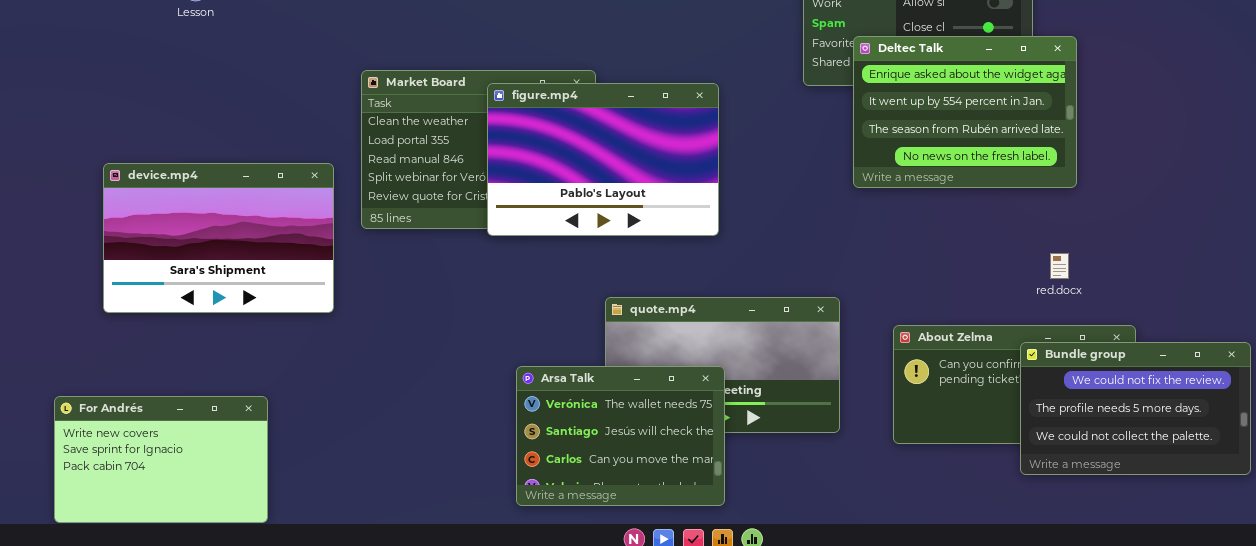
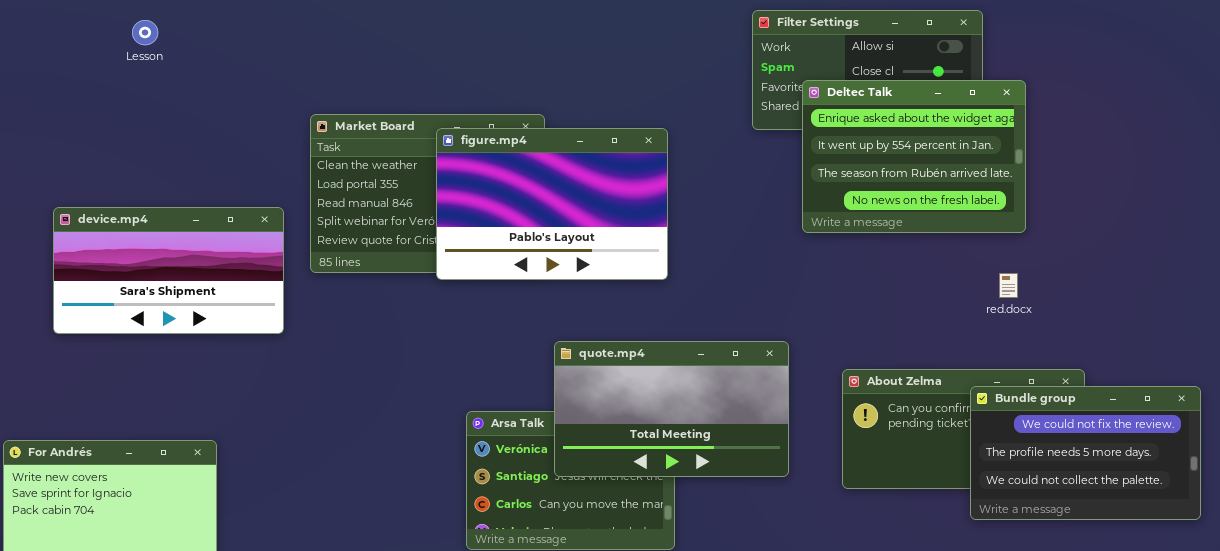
device.mp4: [103,163,334,313] -> [53,207,284,334], resized
red.docx: [1050,253,1069,279] -> [999,273,1018,298], moved
quote.mp4: [605,297,840,433] -> [554,341,789,477], raised

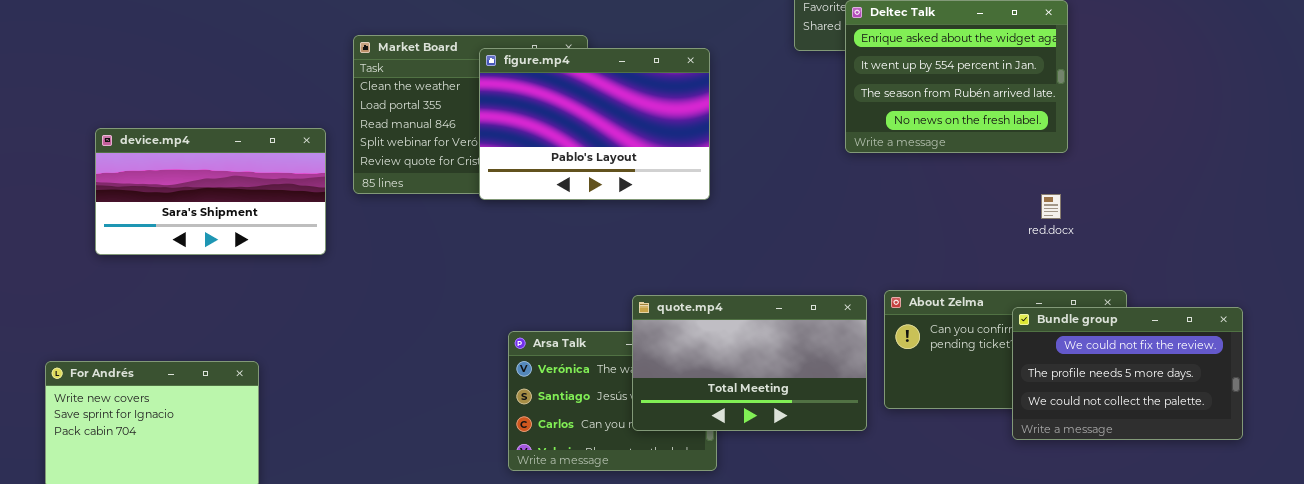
quote.mp4: [554,341,789,477] -> [632,295,867,431], moved

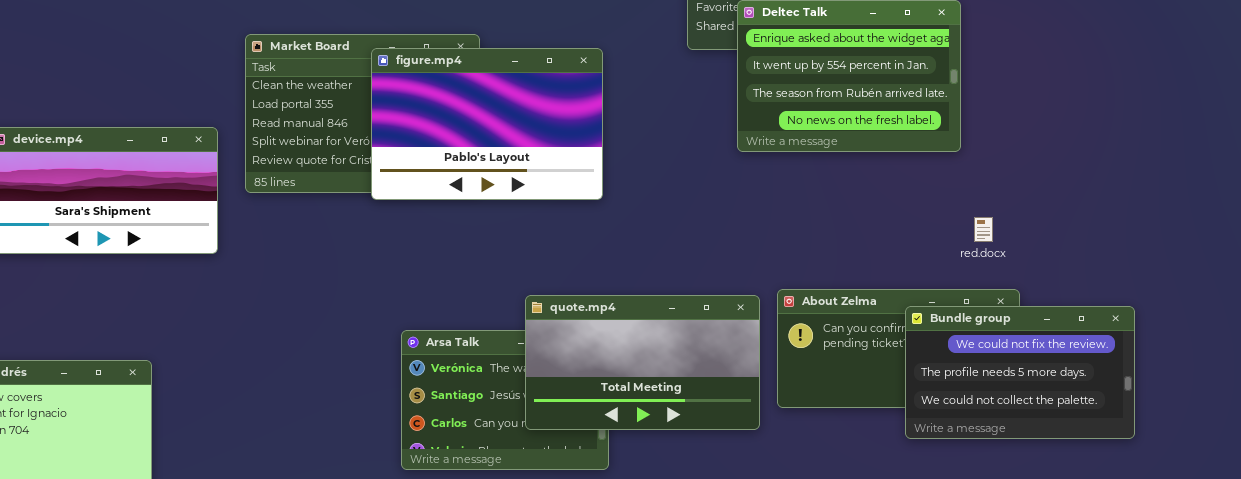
red.docx: [1041,194,1061,219] -> [974,217,993,242], moved

